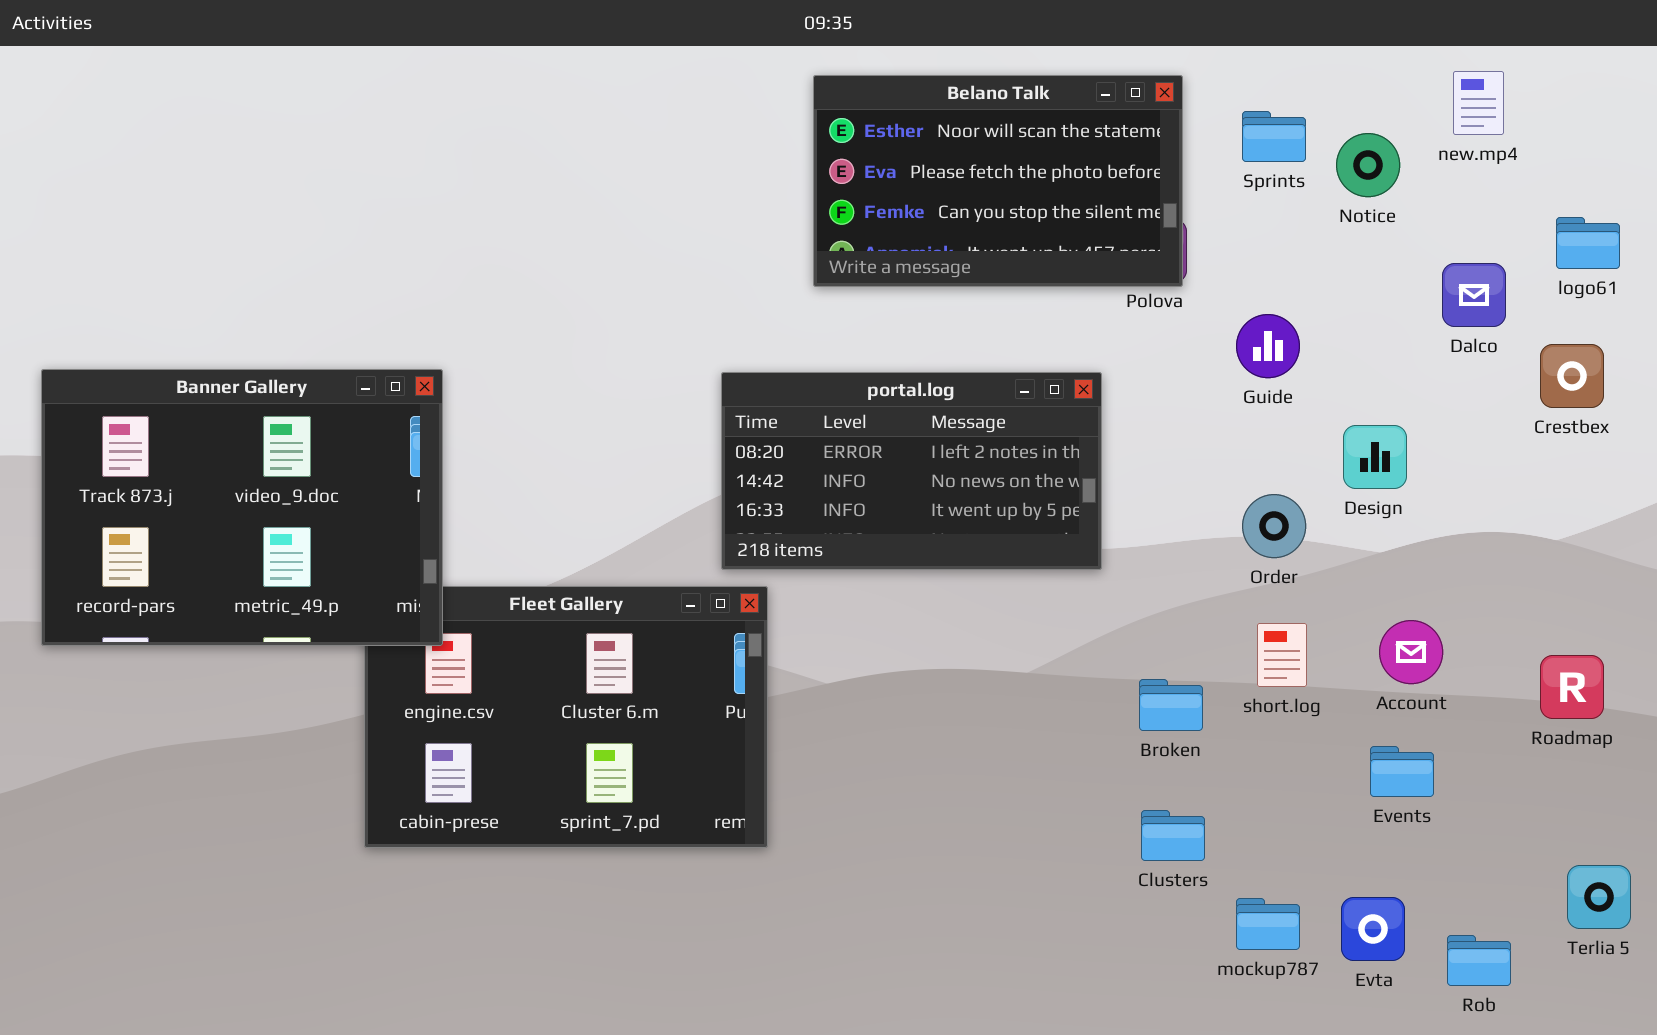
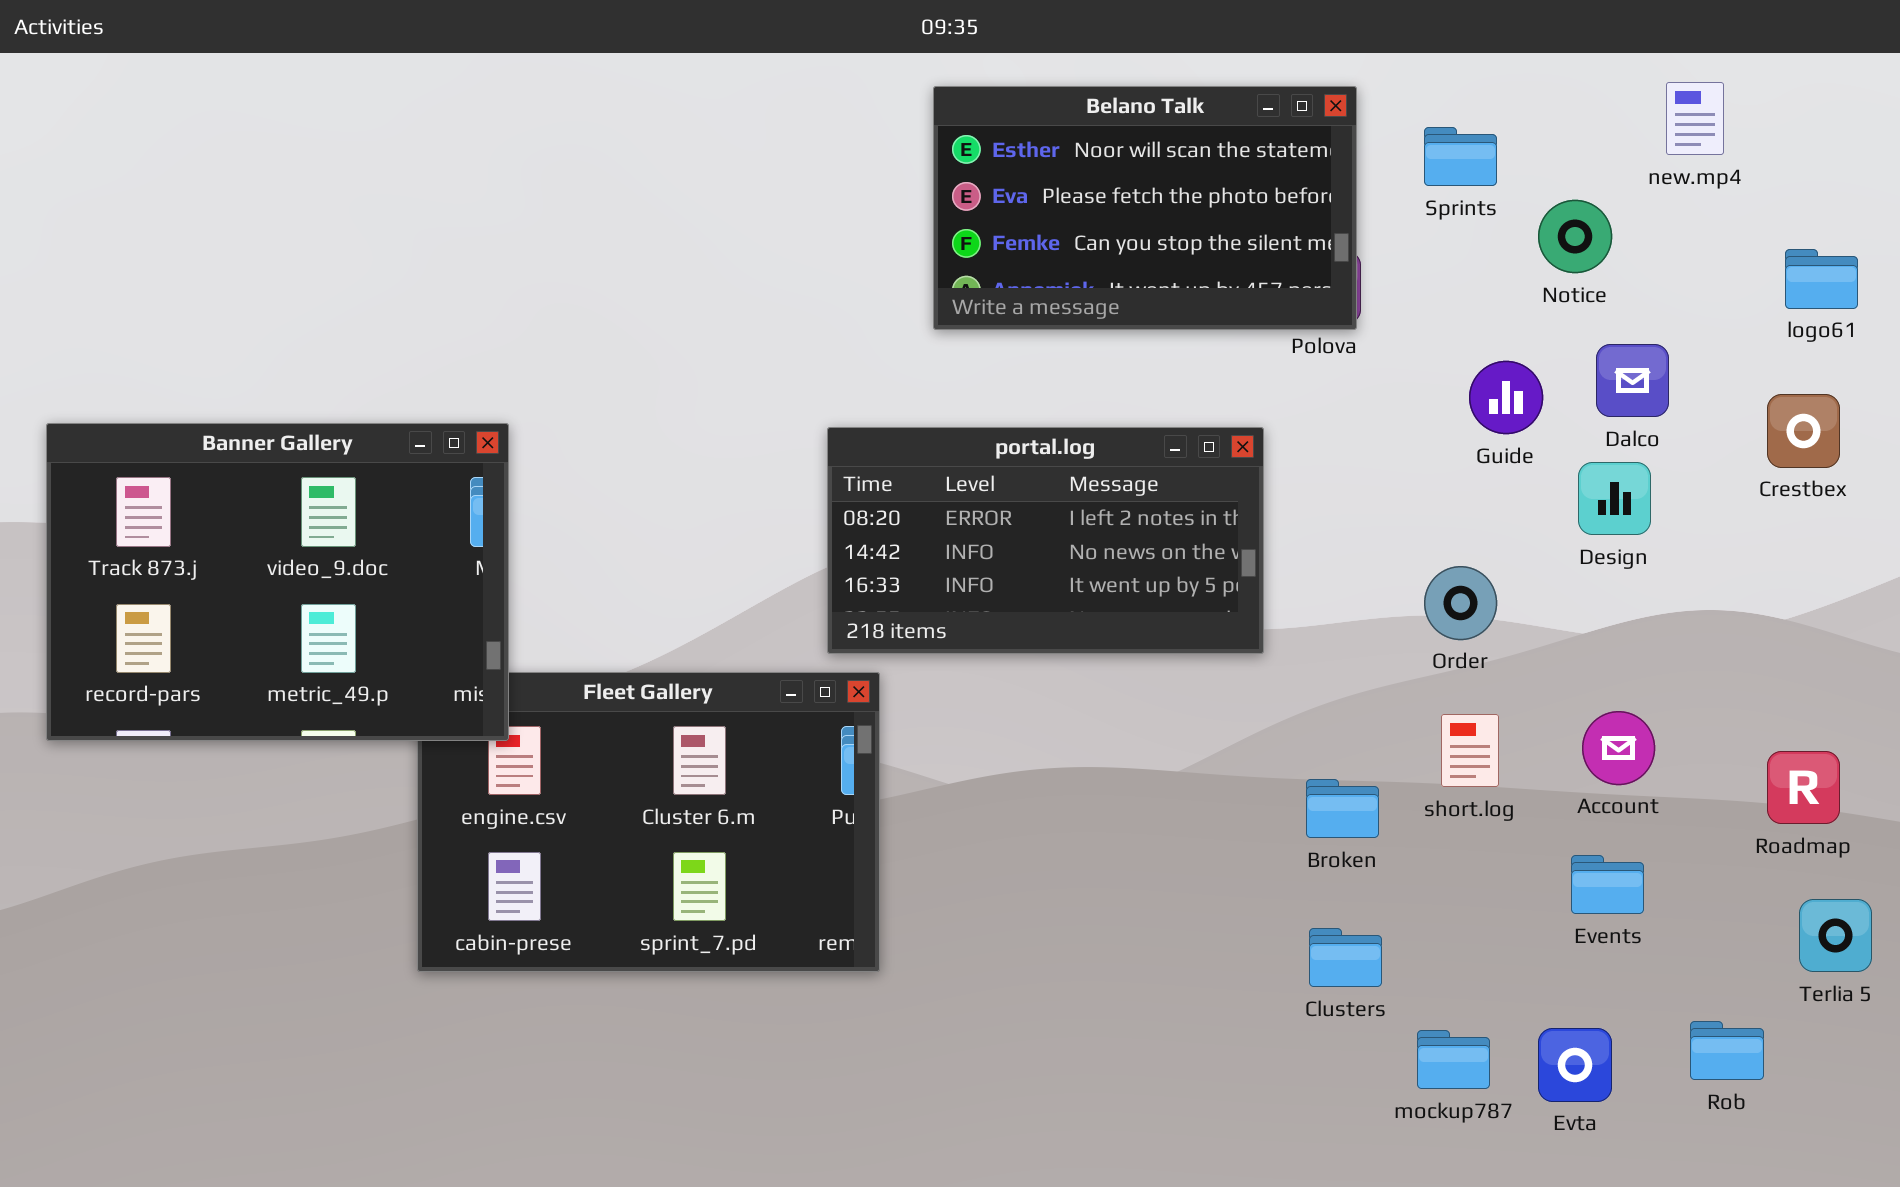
Notice: [1336,133,1400,197] -> [1538,200,1612,273], moved
Dalco: [1442,263,1506,327] -> [1596,344,1669,417], moved
Guide: [1236,314,1300,378] -> [1469,361,1543,434], moved
Design: [1343,425,1407,489] -> [1578,462,1651,535], moved
Terlia 5: [1567,865,1631,929] -> [1799,899,1872,972], moved
Rob: [1447,935,1511,986] -> [1690,1021,1764,1080], moved

